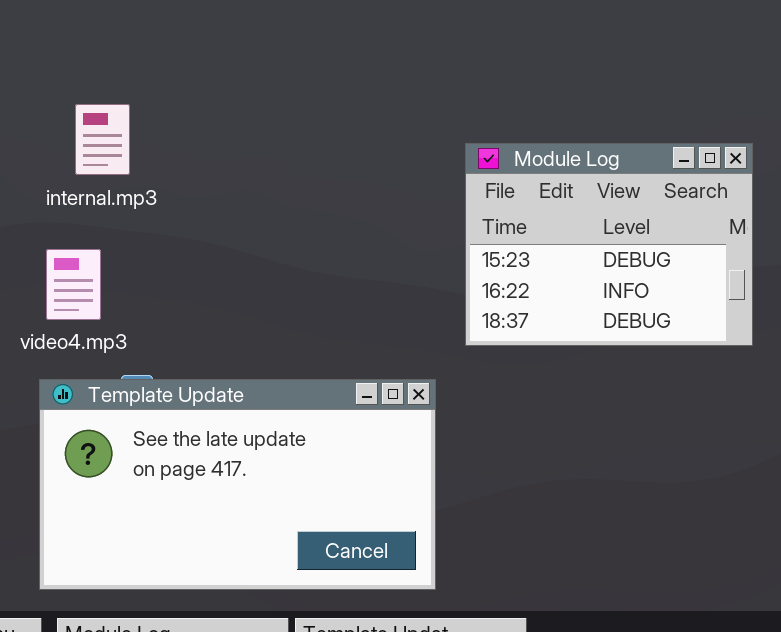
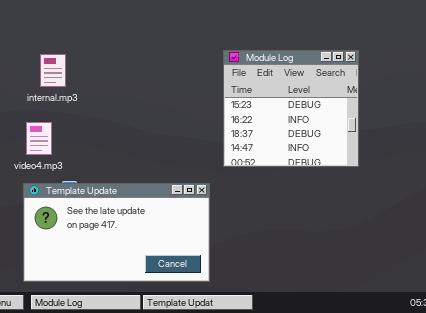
Module Log: [465,143,753,346] -> [223,50,359,167], resized

